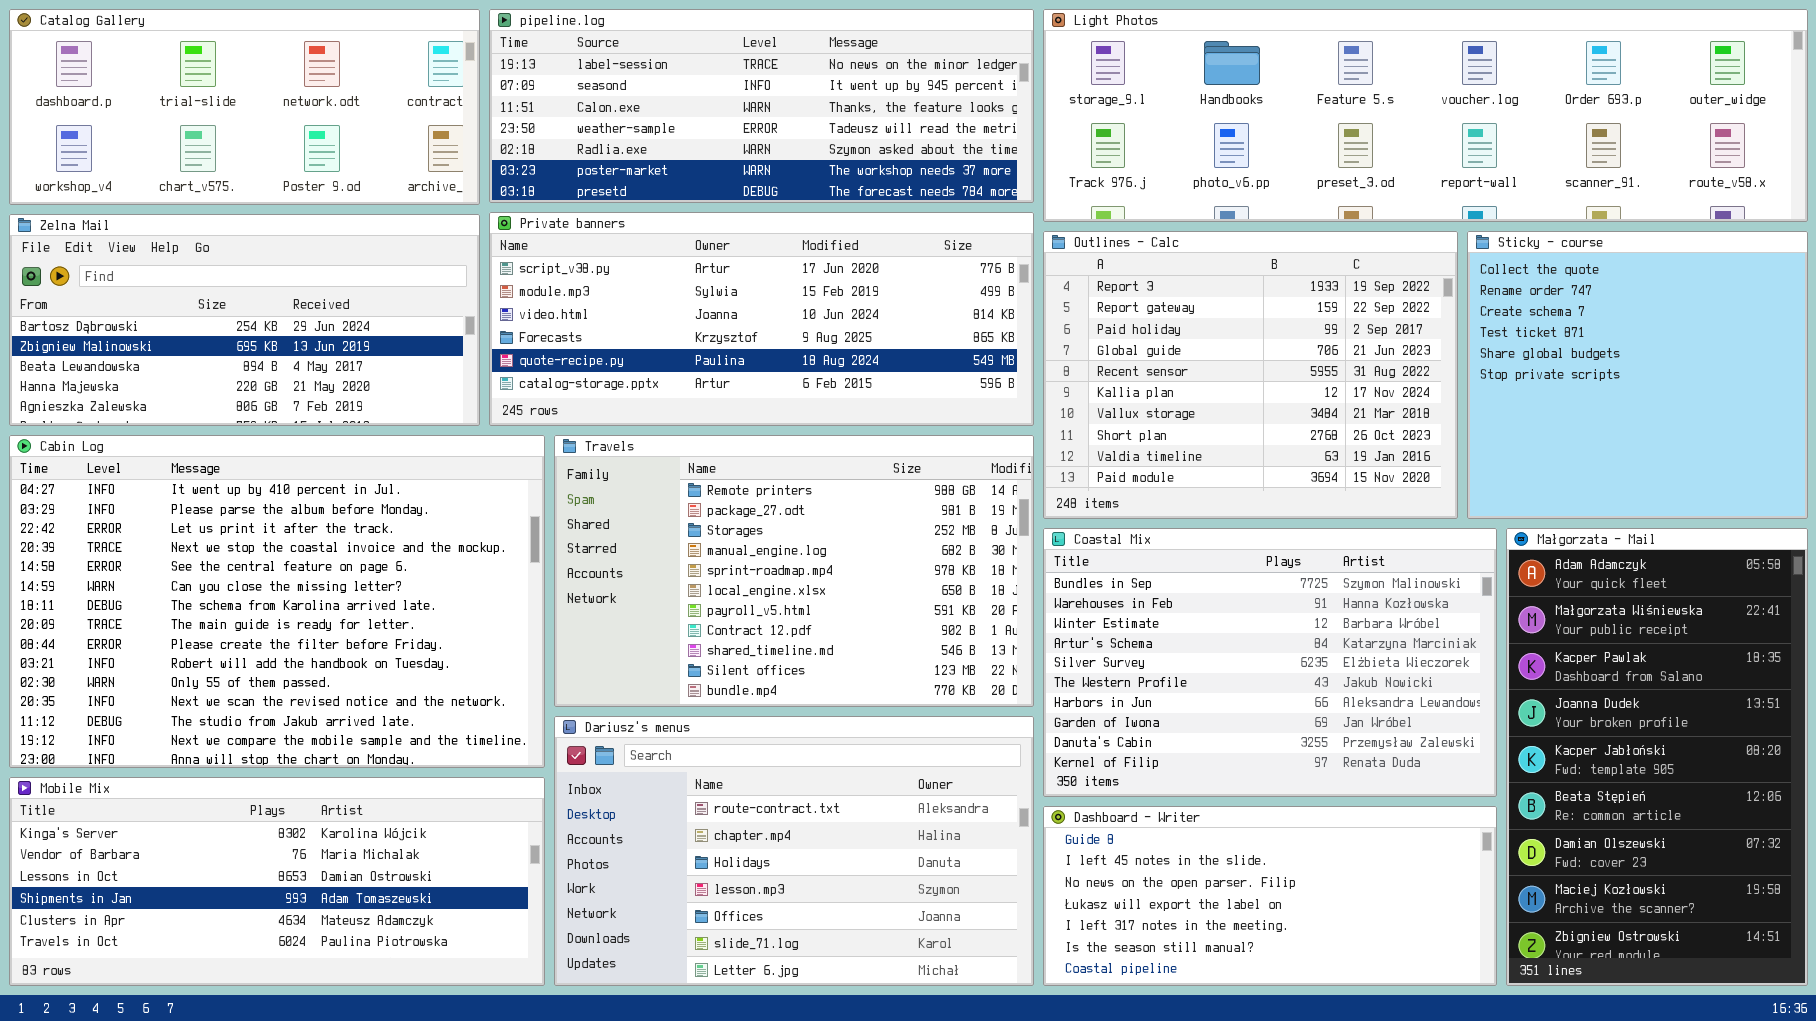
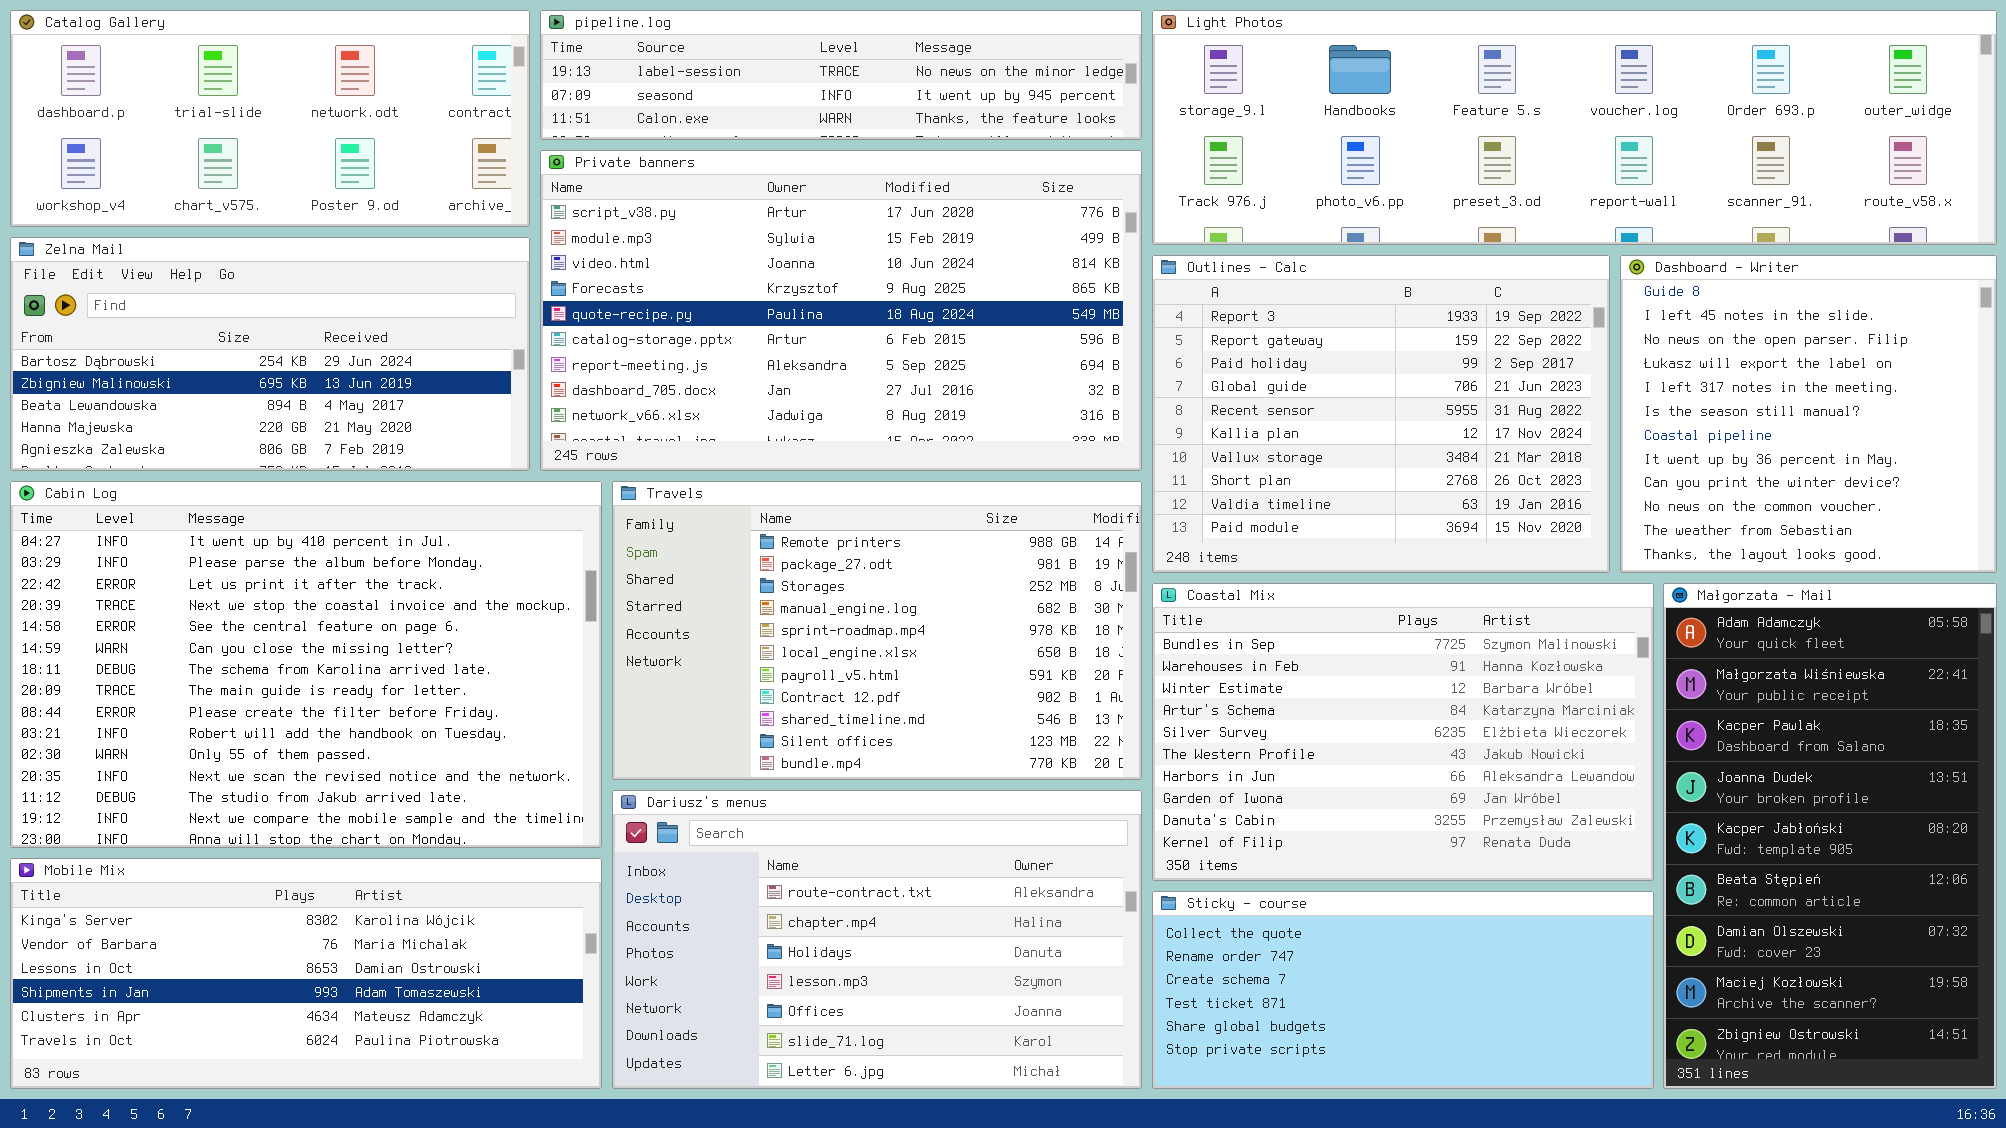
pipeline.log: [489,9,1034,203] -> [540,10,1142,140], resized
Private banners: [489,212,1034,426] -> [540,150,1142,471], resized
Sticky - course: [1467,231,1808,519] -> [1152,891,1654,1089], moved, resized
Dashboard - Writer: [1043,806,1497,986] -> [1620,255,1997,573], moved, resized

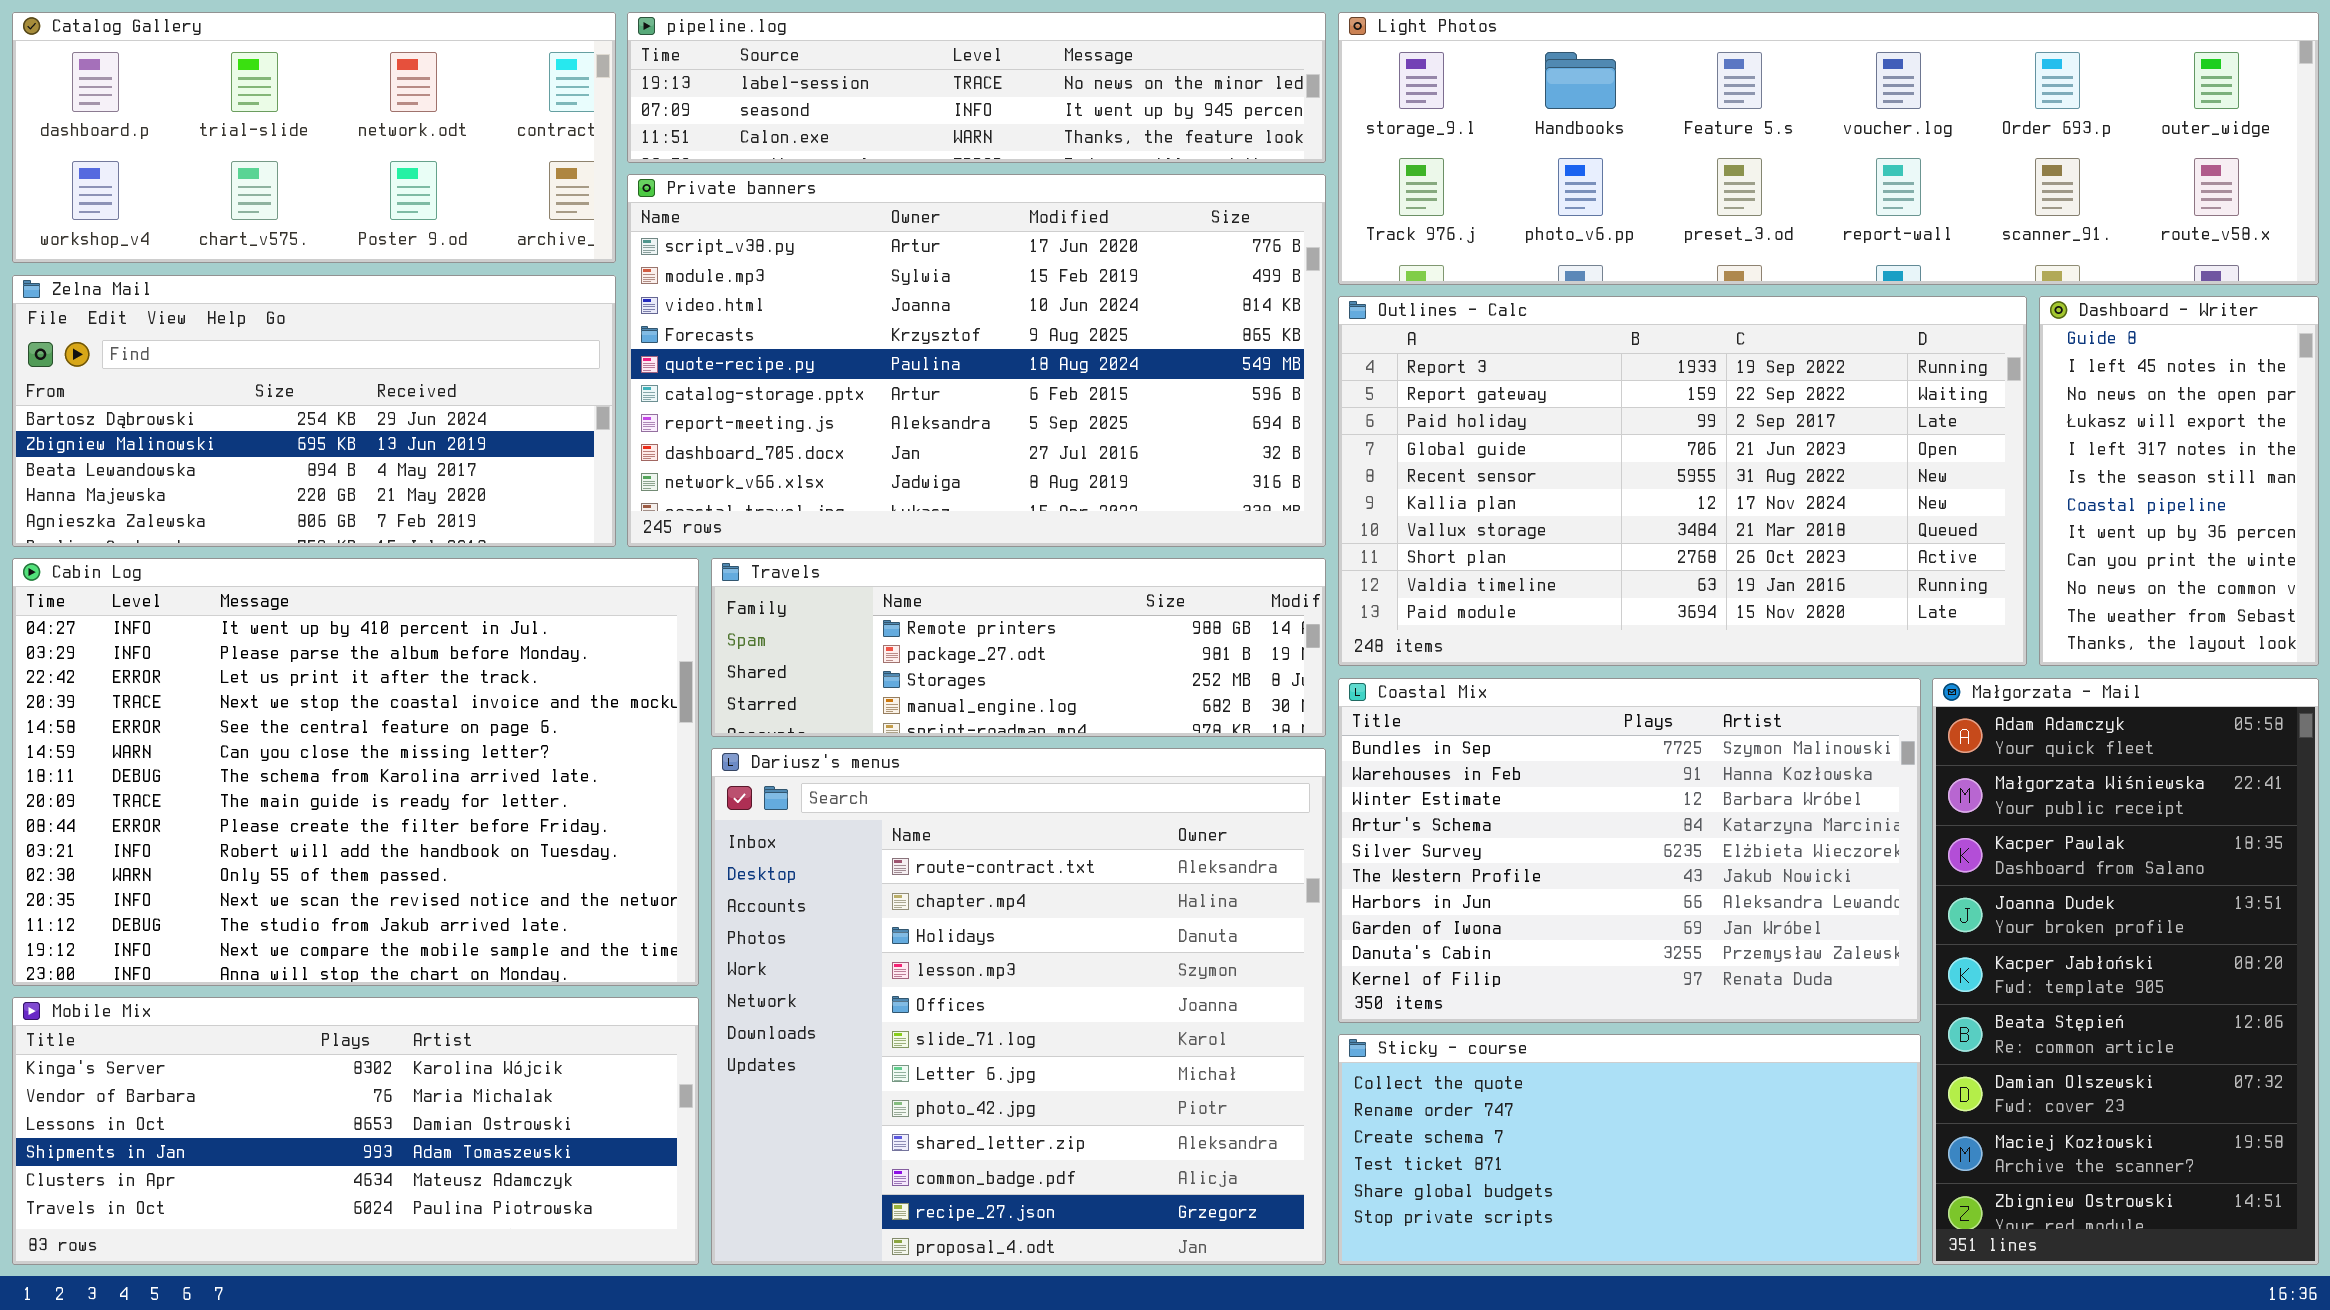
Outlines - Calc: [1152,255,1610,573] -> [1338,296,2027,666], resized
Dashboard - Writer: [1620,255,1997,573] -> [2039,296,2319,666], resized
Travels: [612,481,1142,780] -> [711,558,1326,737], resized
Dariusz's menus: [612,790,1142,1089] -> [711,748,1326,1265], resized

